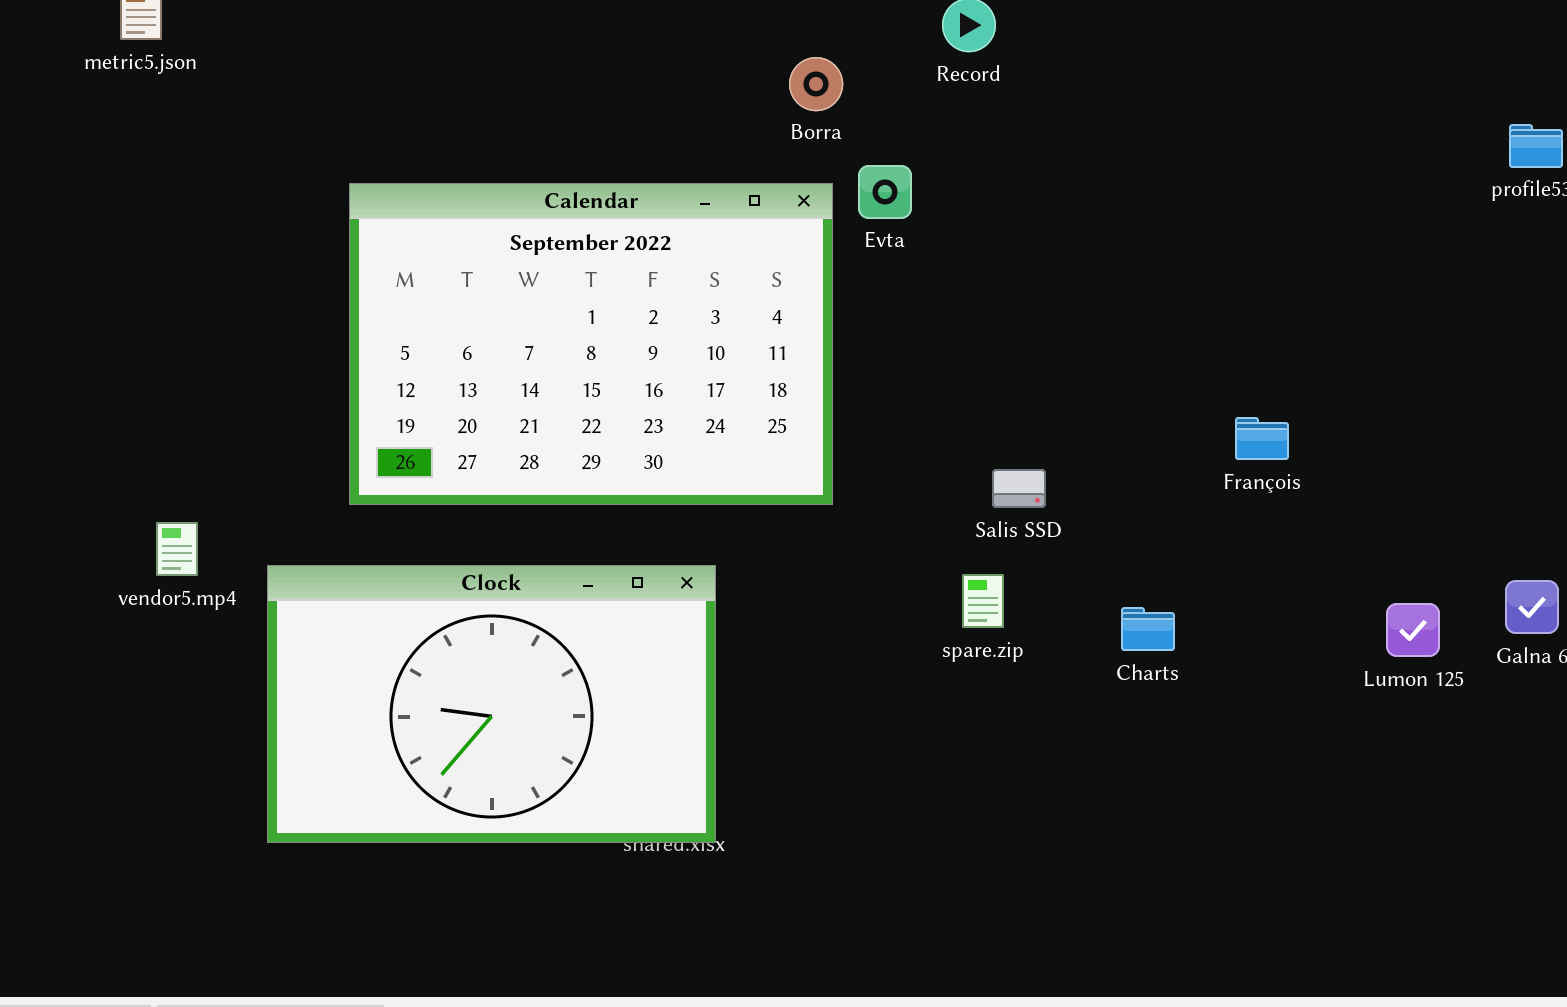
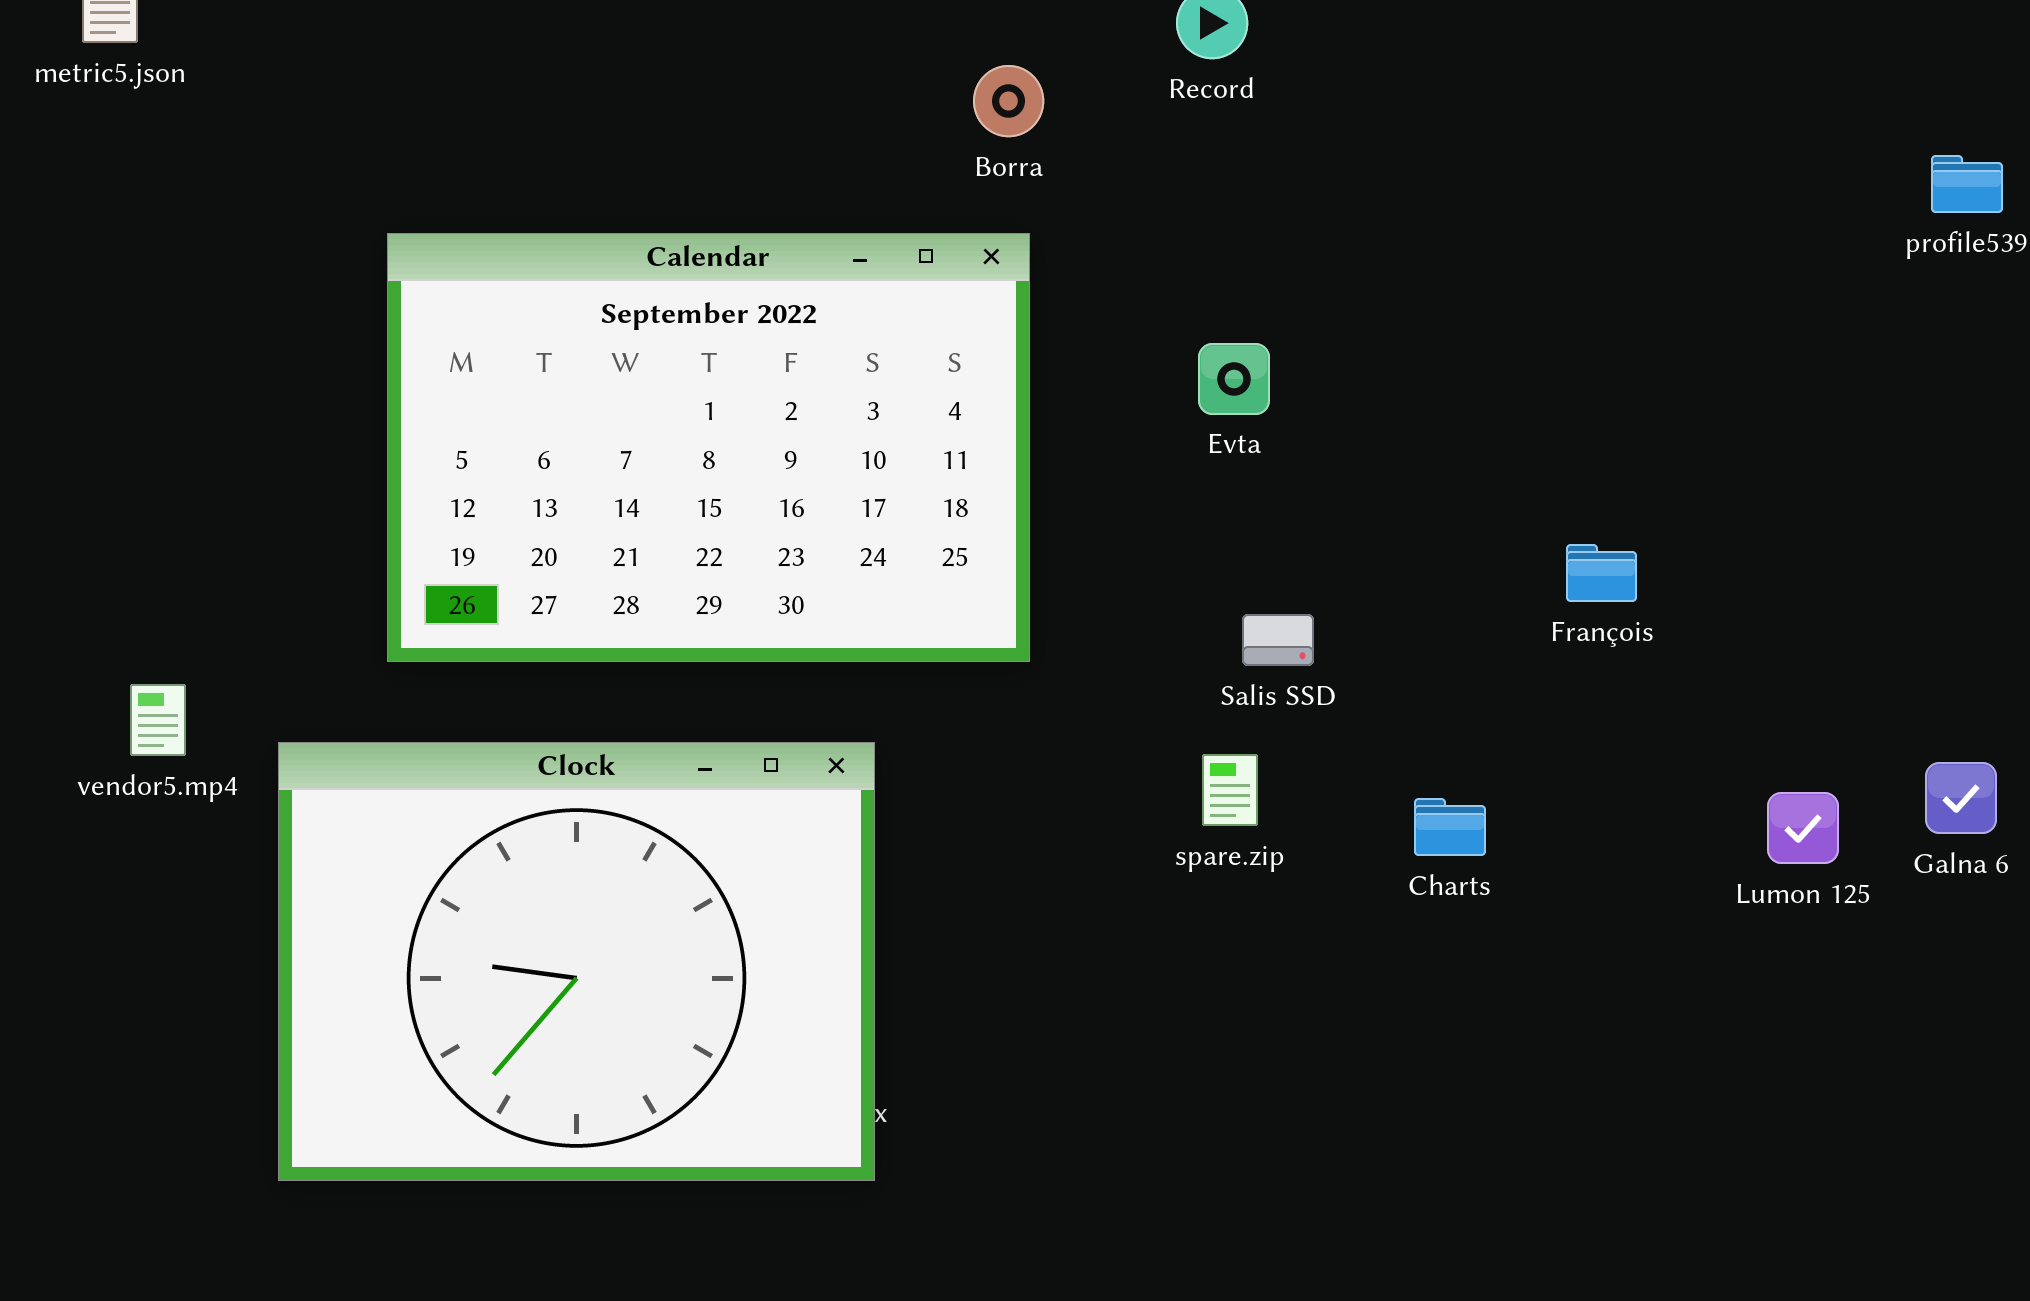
Evta: [858,165,912,219] -> [1198,343,1270,415], moved
Clock: [267,565,716,843] -> [278,742,875,1181], resized

